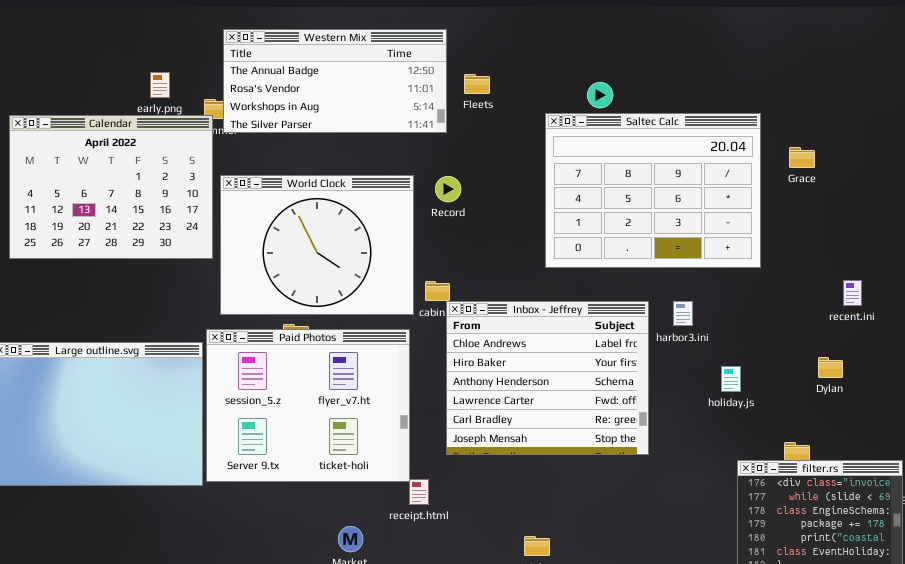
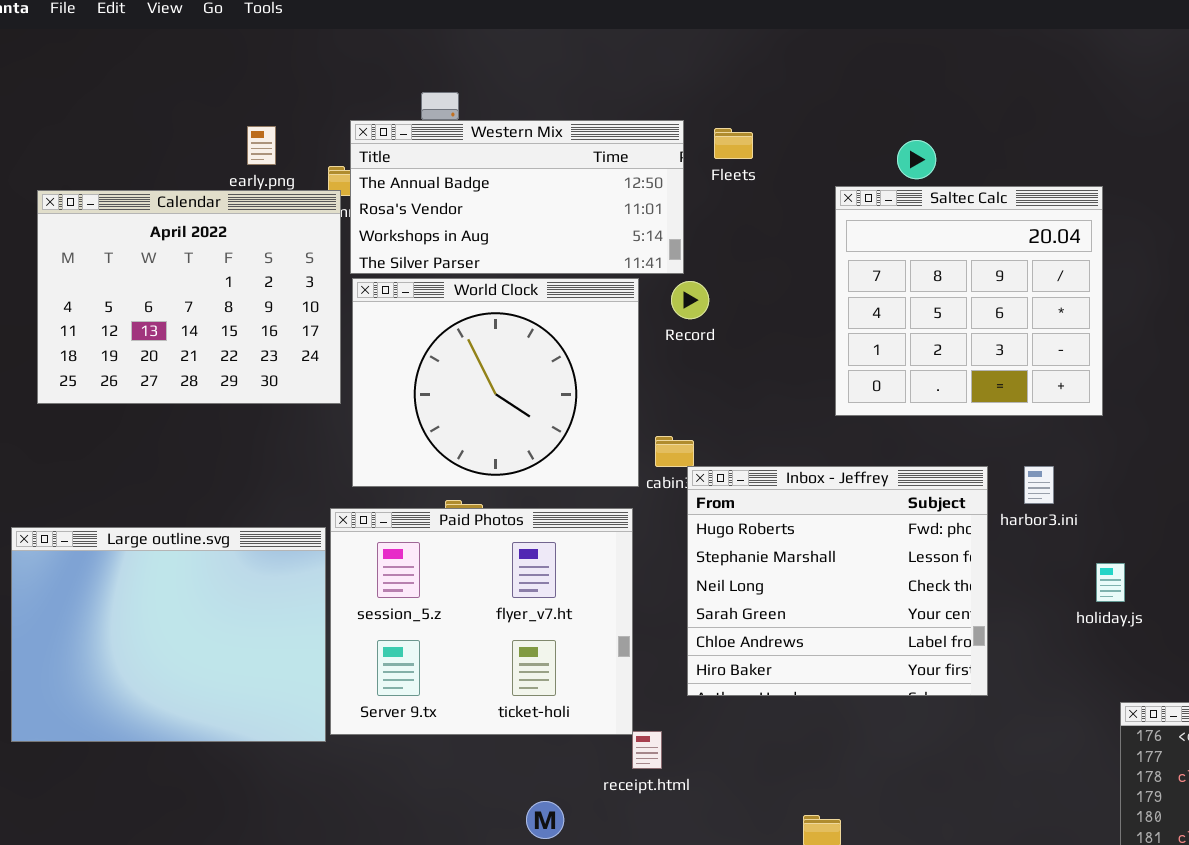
Western Mix: [223,29,447,133] -> [350,120,684,274], moved
Saltec Calc: [545,113,761,268] -> [835,186,1103,416], resized
Inbox - Jeffrey: [446,301,649,455] -> [687,466,988,696], scrolled up 4 rows

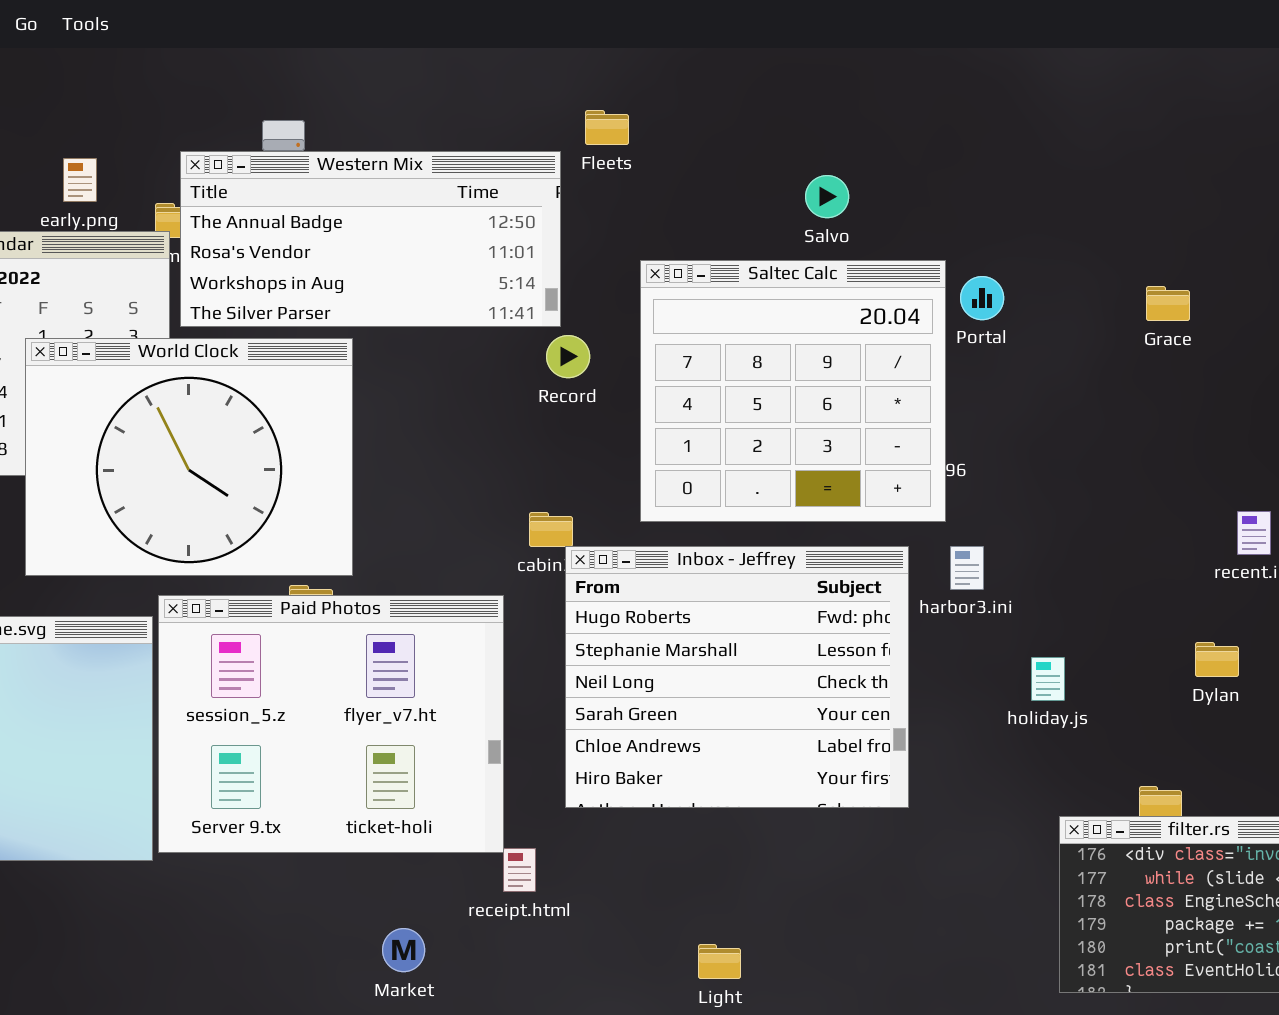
Fleets: [714,128,753,159] -> [585,110,629,145], moved
Saltec Calc: [835,186,1103,416] -> [640,260,946,522], moved
World Clock: [352,278,639,487] -> [25,338,353,576], moved

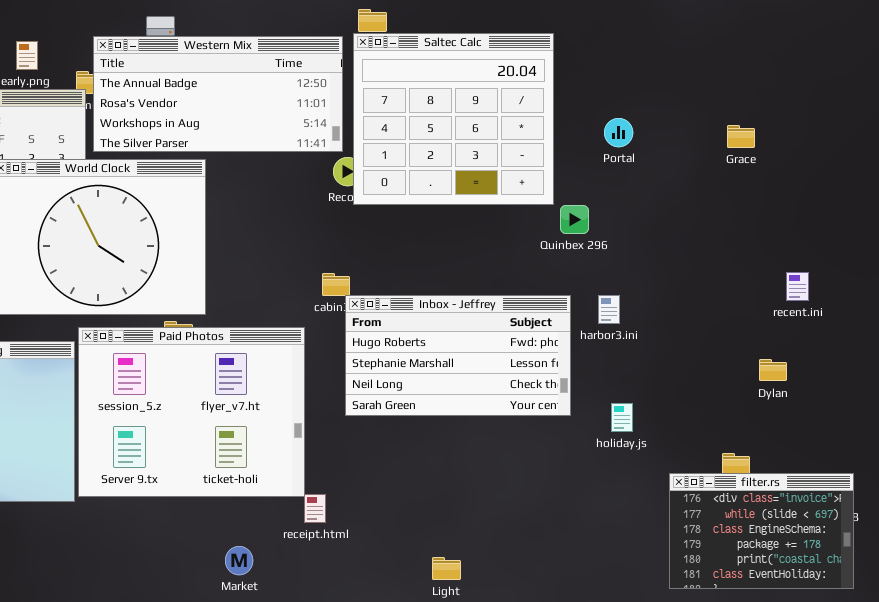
Saltec Calc: [640,260,946,522] -> [353,33,554,205], moved
Inbox - Jeffrey: [565,546,909,808] -> [345,295,571,416], resized
holiday.js: [1031,657,1065,701] -> [611,403,633,432], moved

